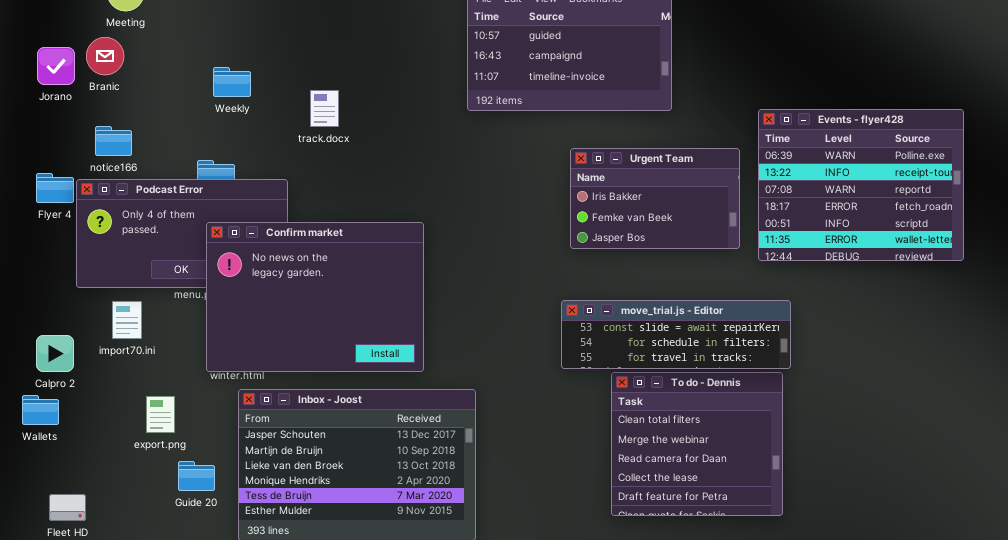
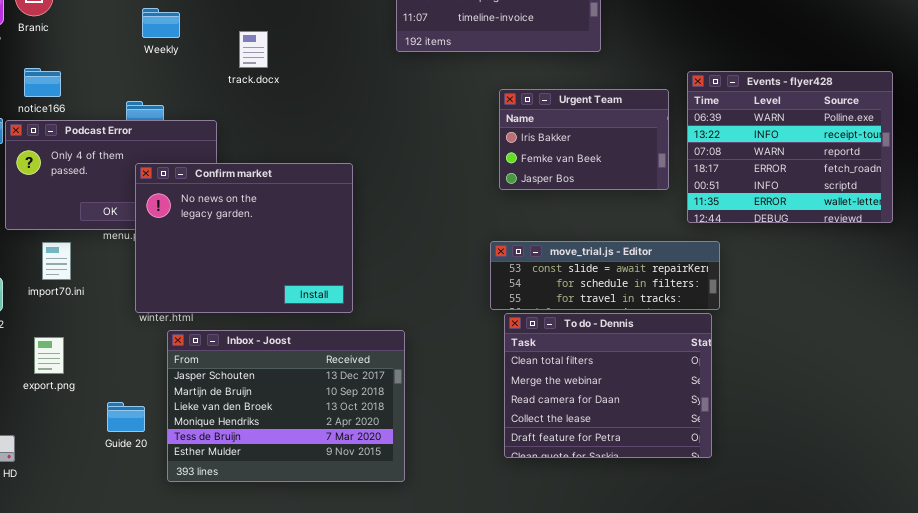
Events - flyer428: [758,109,964,261] -> [687,71,893,223], moved
To do - Dennis: [611,372,783,516] -> [504,313,712,458], resized
export.png: [146,396,175,433] -> [34,337,64,374], moved

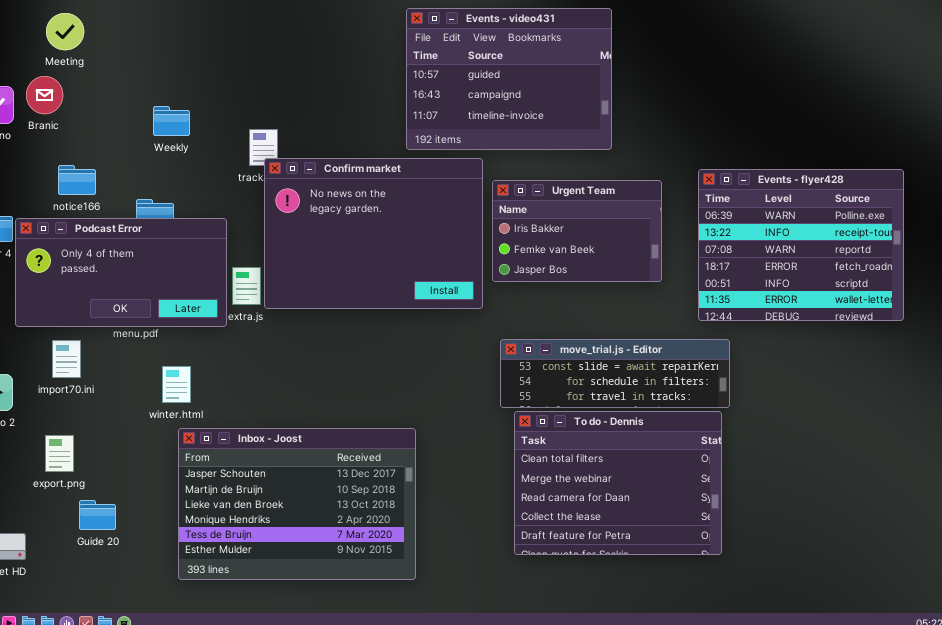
notice166: [24,68,61,97] -> [58,165,96,195], moved
Urgent Team: [499,89,669,190] -> [492,180,662,282], moved
Confirm market: [135,163,353,313] -> [264,158,483,309], moved
Guide 20: [107,402,145,432] -> [79,500,116,530], moved

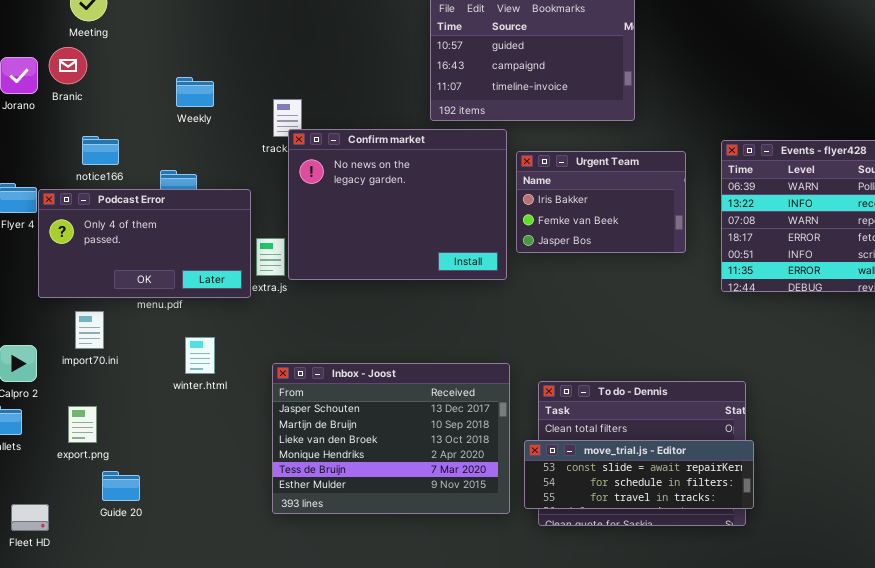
move_trial.js - Editor: [500,339,730,408] -> [524,440,754,509], moved
Inbox - Joost: [178,428,416,580] -> [272,363,510,514], moved

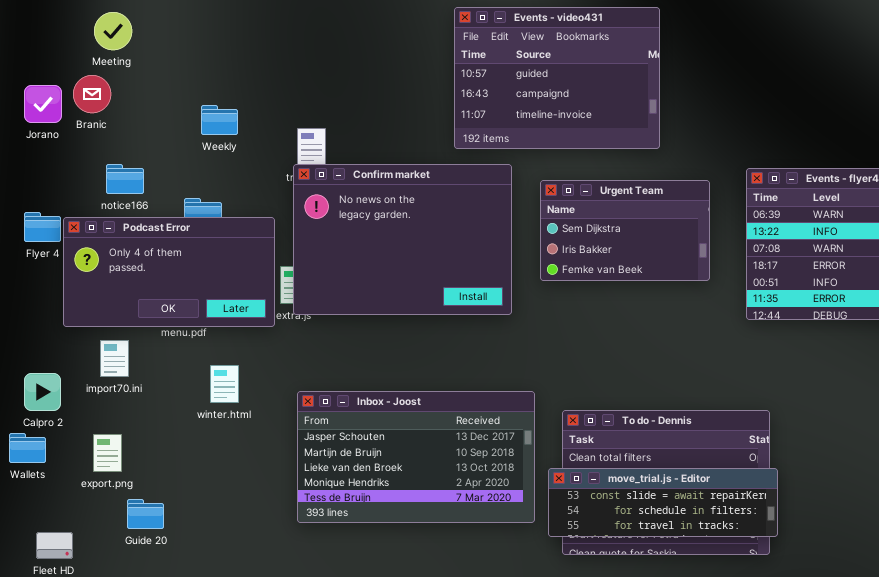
Confirm market: [288,129,507,280] -> [293,164,512,315], moved
Urgent Team: [516,151,686,253] -> [540,180,710,281], scrolled up 1 row
Inbox - Joost: [272,363,510,514] -> [297,391,535,523], resized

